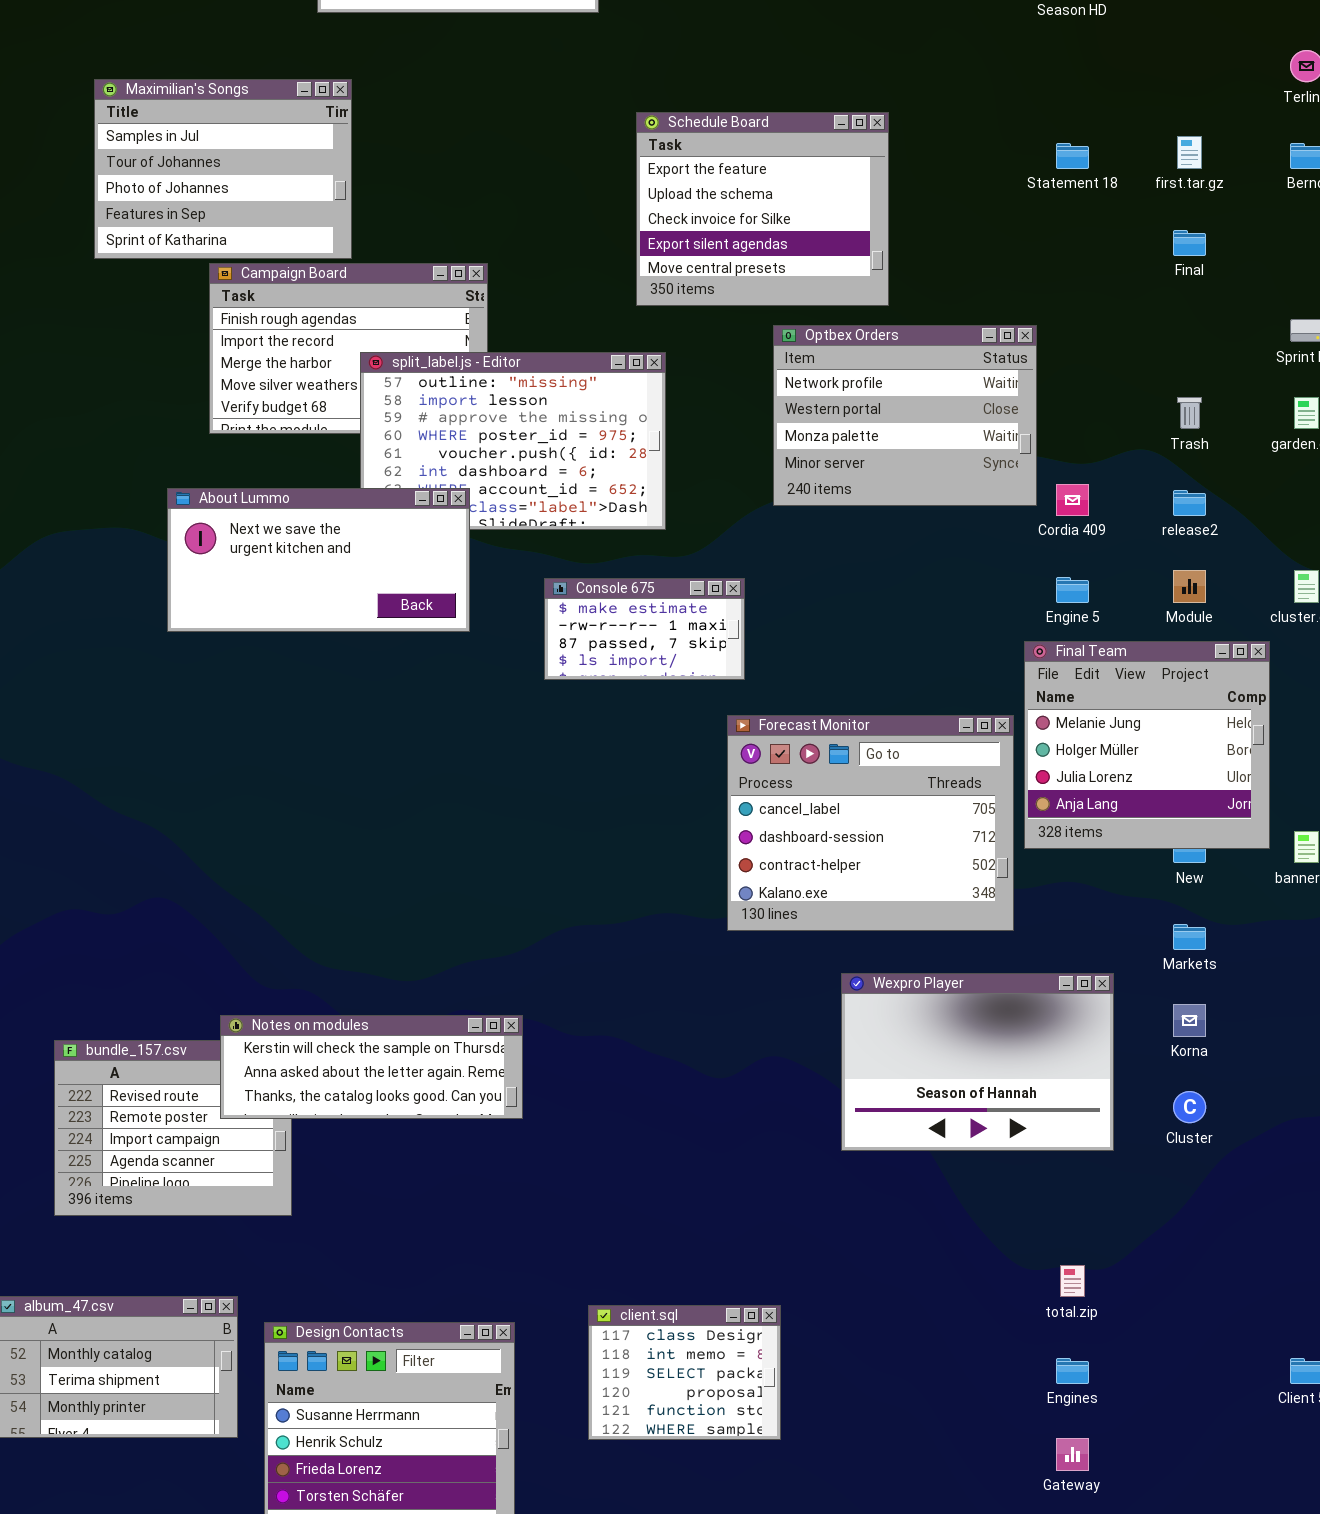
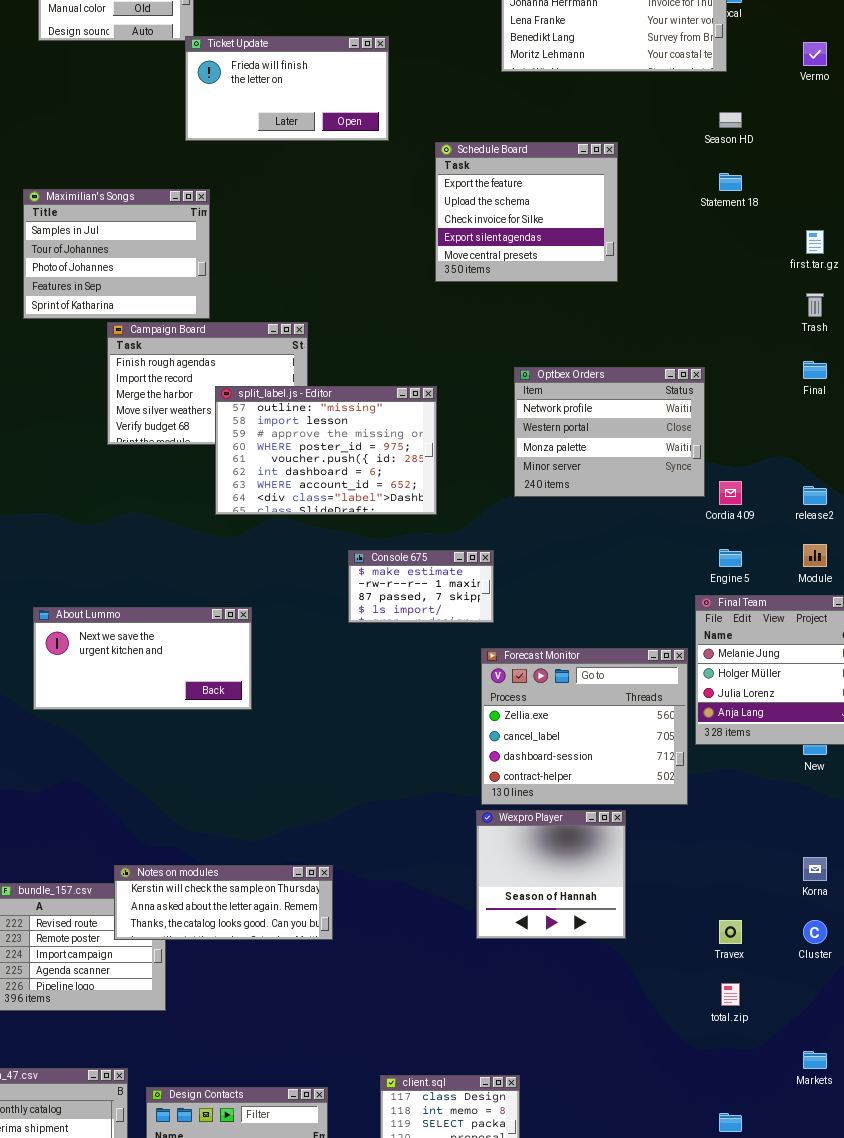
Schedule Board: [636,112,889,306] -> [435,142,618,282], moved
Statement 18: [1056,143,1089,169] -> [719,173,742,191], moved
Final: [1173,230,1206,256] -> [803,361,827,379], moved
Trash: [1177,397,1202,429] -> [806,293,824,317], moved
About Lummo: [167,488,470,632] -> [33,607,252,710], moved
Forecast Monitor: [727,715,1014,931] -> [481,648,688,805], scrolled up 1 row
Markets: [1173,924,1206,950] -> [803,1051,827,1069], moved
Wexpro Player: [841,973,1114,1151] -> [476,810,626,939], moved, resized
total.zip: [1060,1265,1085,1297] -> [721,983,740,1006], moved

